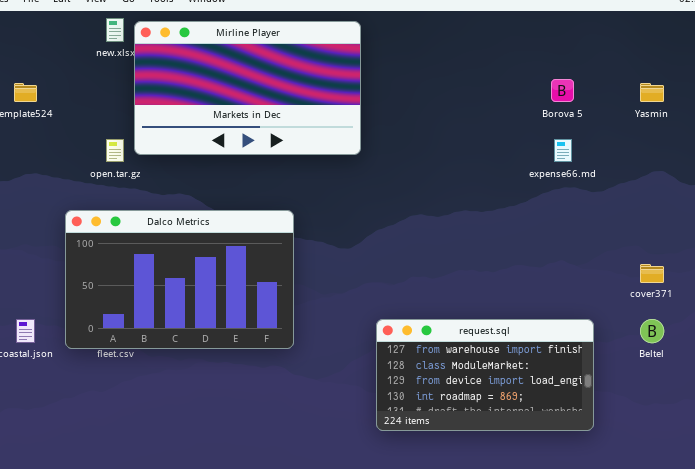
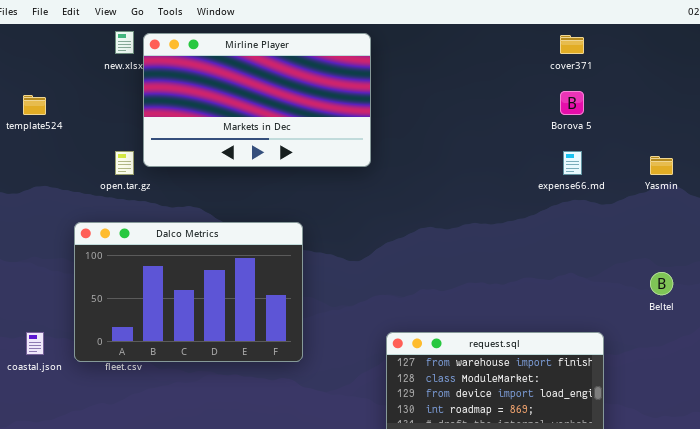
Yasmin: [640,83,664,102] -> [650,156,673,175], moved
cover371: [640,264,664,283] -> [560,35,584,54], moved
Beltel: [640,319,664,343] -> [650,272,673,295], moved

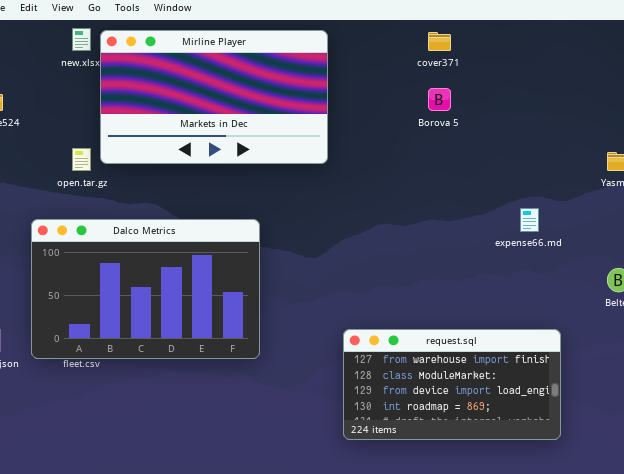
cover371: [560,35,584,54] -> [428,32,451,51], moved
Borova 5: [560,91,584,115] -> [428,88,451,111], moved
expense66.md: [563,151,582,175] -> [520,208,539,232], moved

